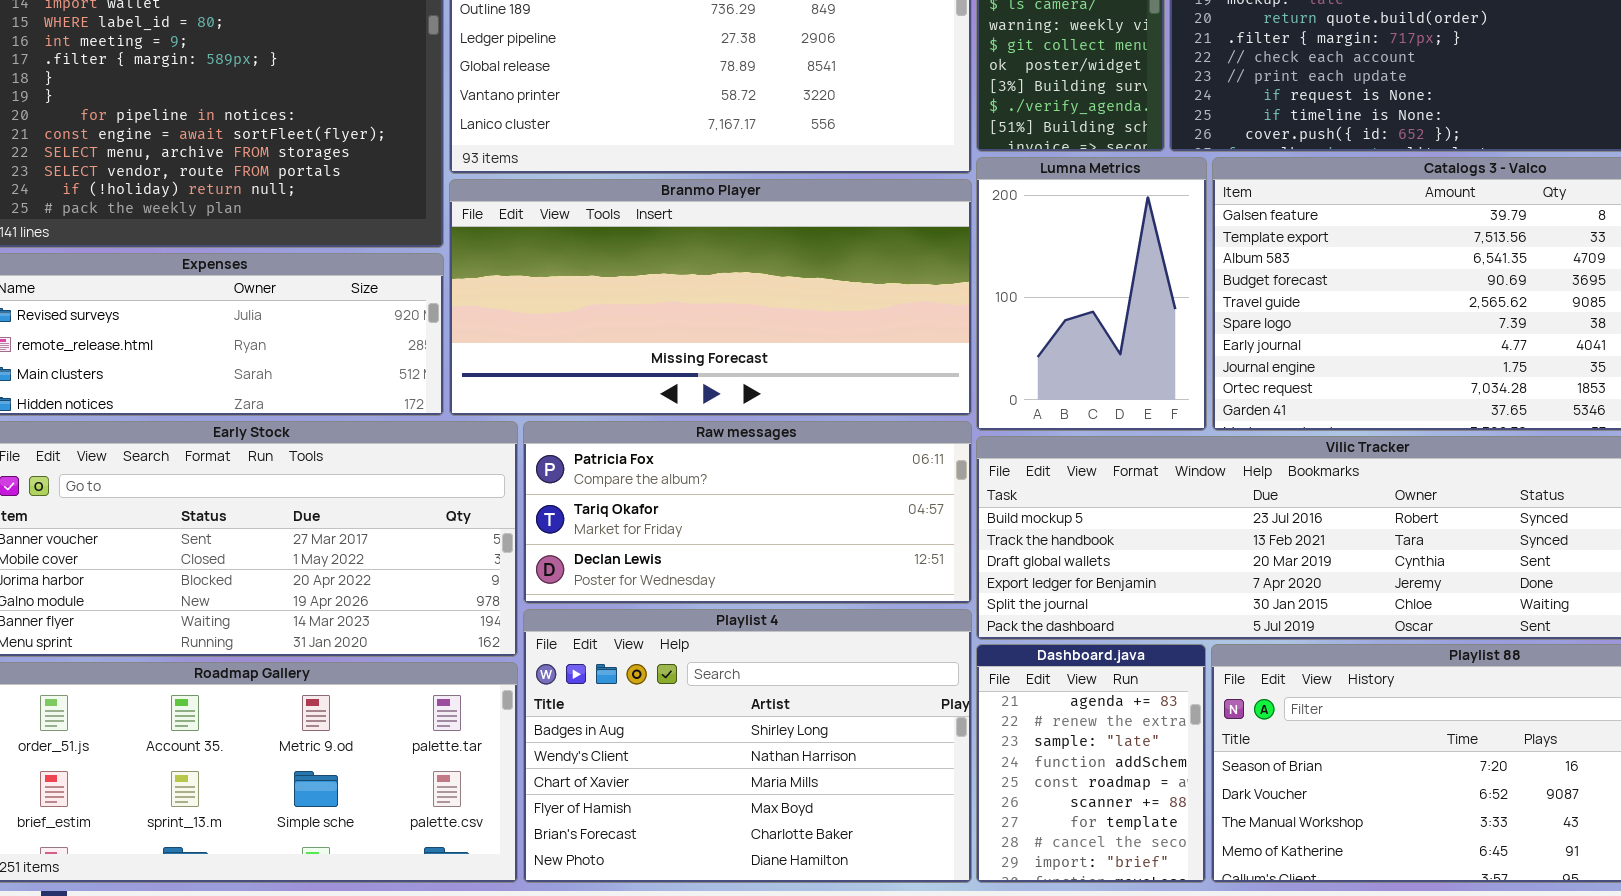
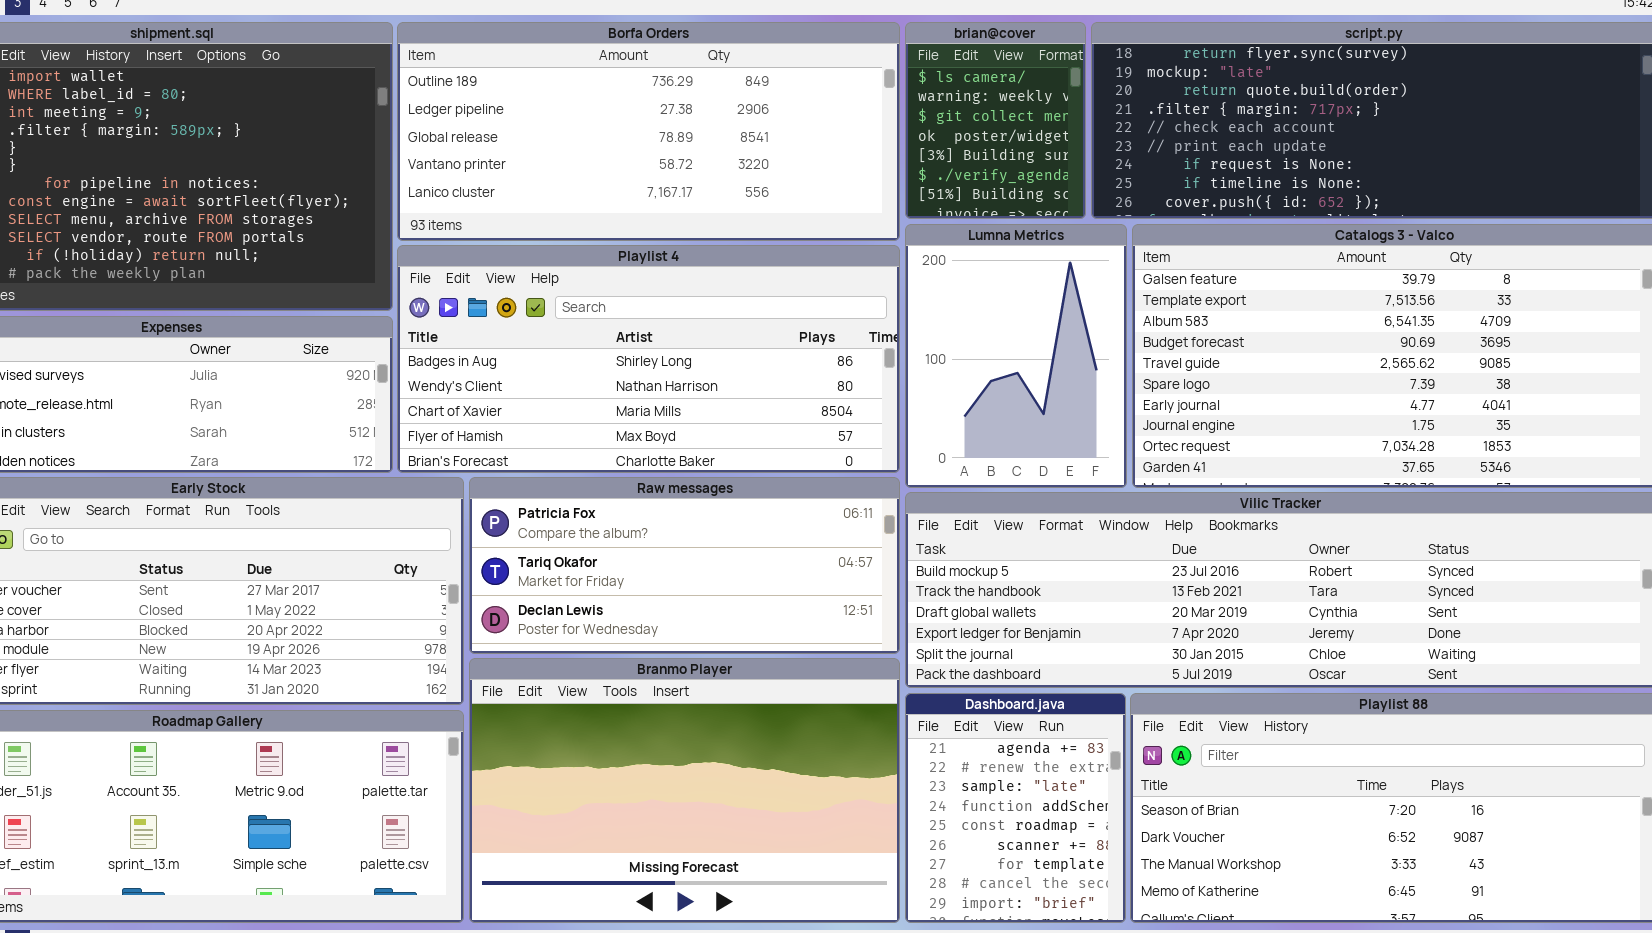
Branmo Player: [449,179,972,416] -> [469,658,900,923], moved, resized
Playlist 4: [523,609,972,883] -> [397,245,900,473], moved, resized

